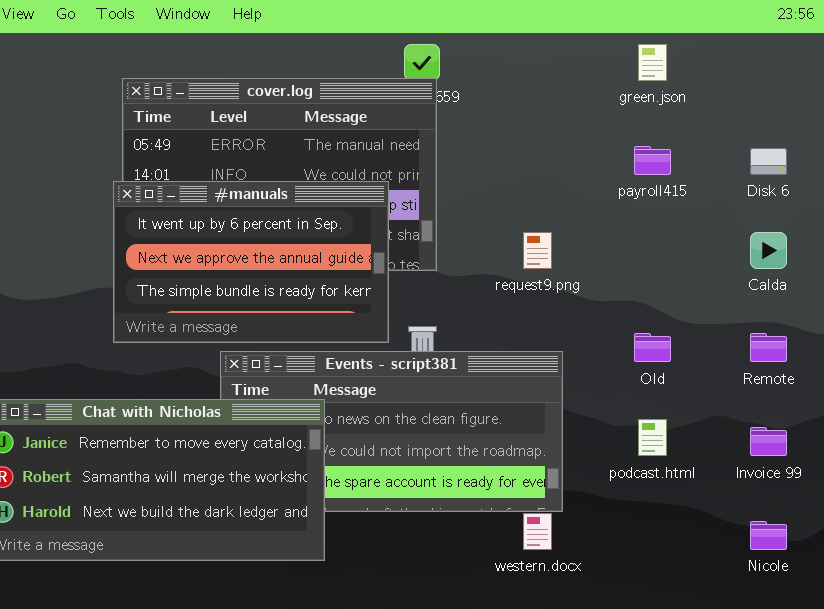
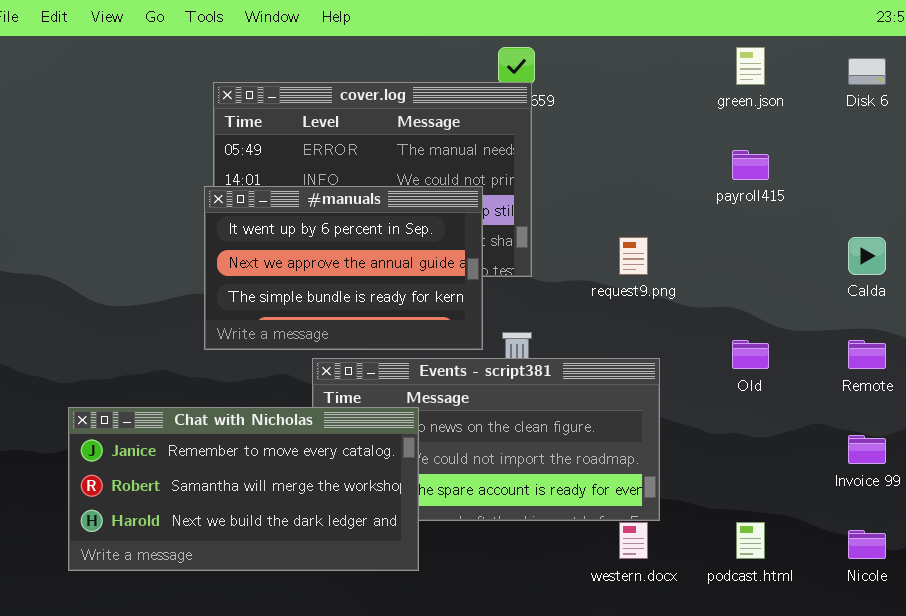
Disk 6: [750,148,787,175] -> [848,58,886,85], moved
podcast.html: [638,419,667,456] -> [736,522,765,559], moved

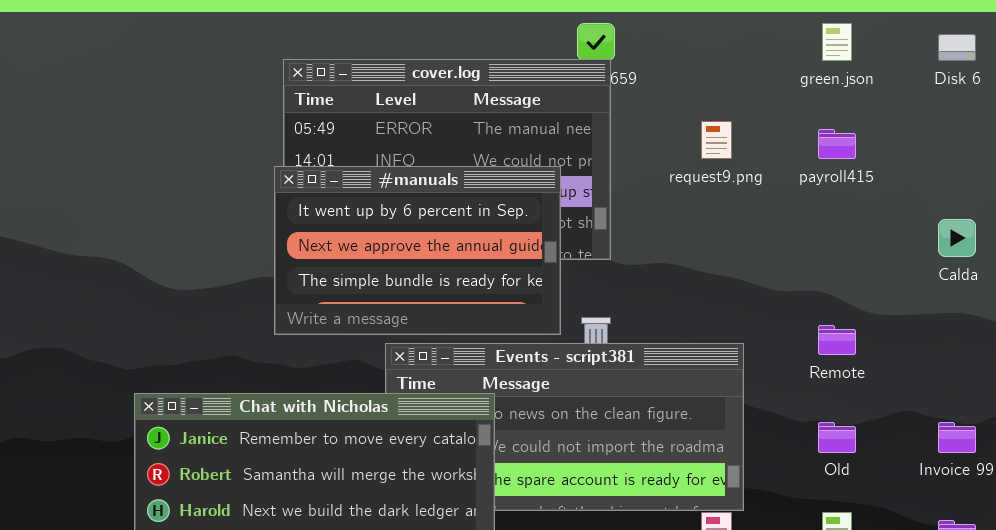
request9.png: [619,237,648,275] -> [701,121,732,159], moved
Old: [732,340,769,369] -> [818,422,856,453], moved
Remote: [848,340,886,369] -> [818,325,856,355], moved

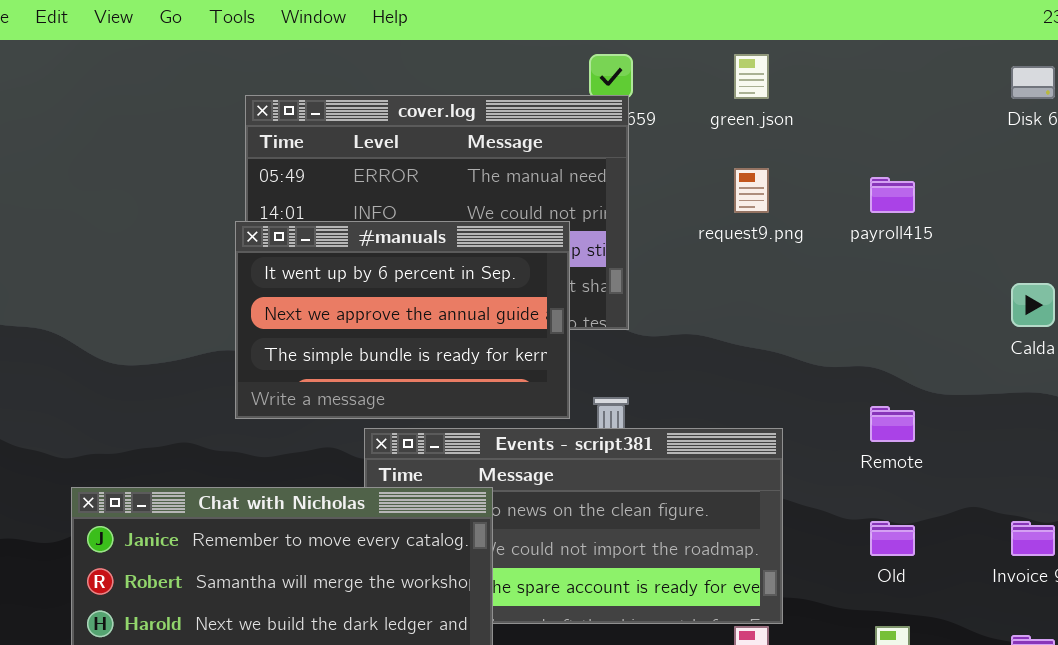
green.json: [822,23,852,61] -> [734,54,769,99], moved

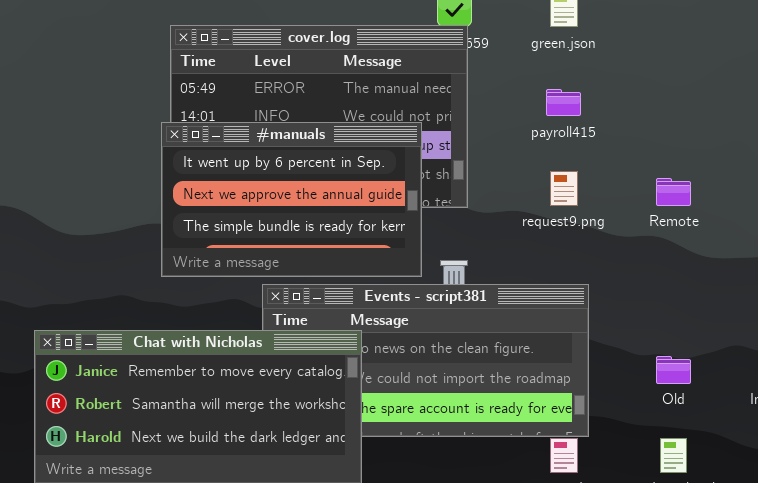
request9.png: [734,168,769,213] -> [550,171,578,206], moved
payroll415: [870,177,915,213] -> [546,89,581,116], moved
Remote: [870,406,915,442] -> [656,178,691,206], moved

